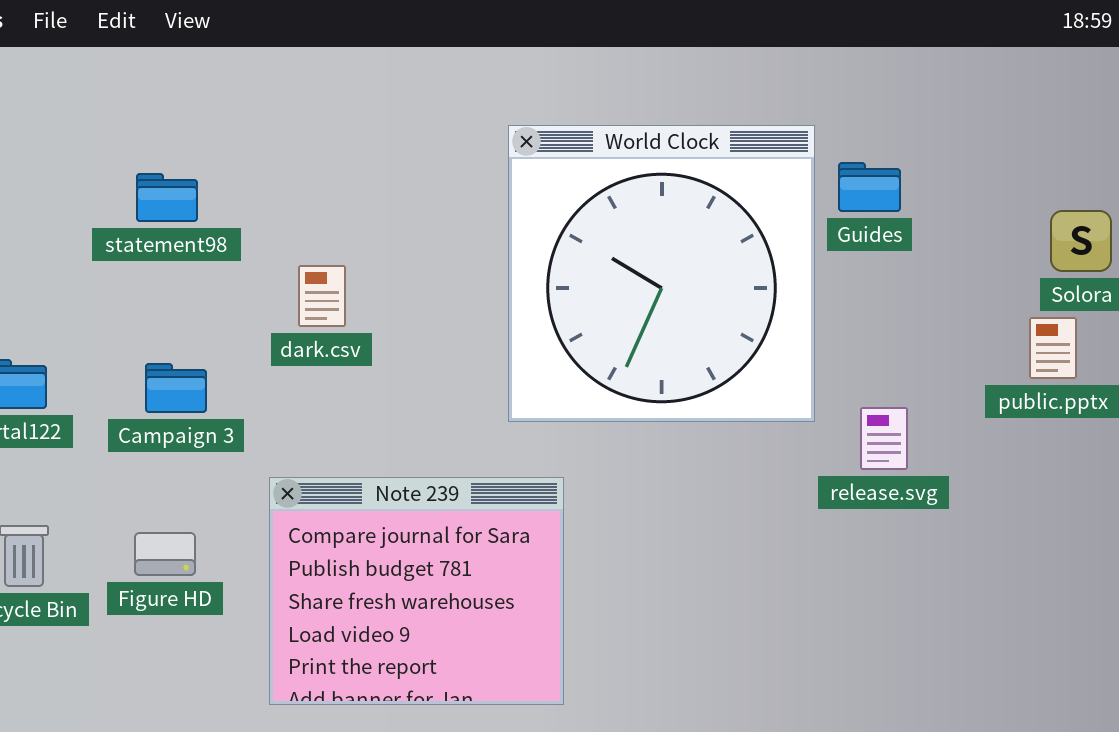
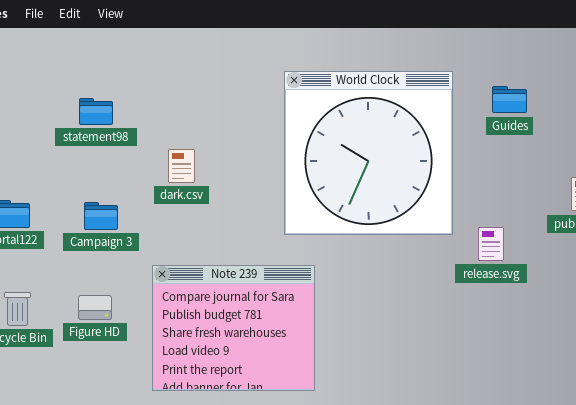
Guides: [838,162,901,212] -> [492,86,527,113], moved

